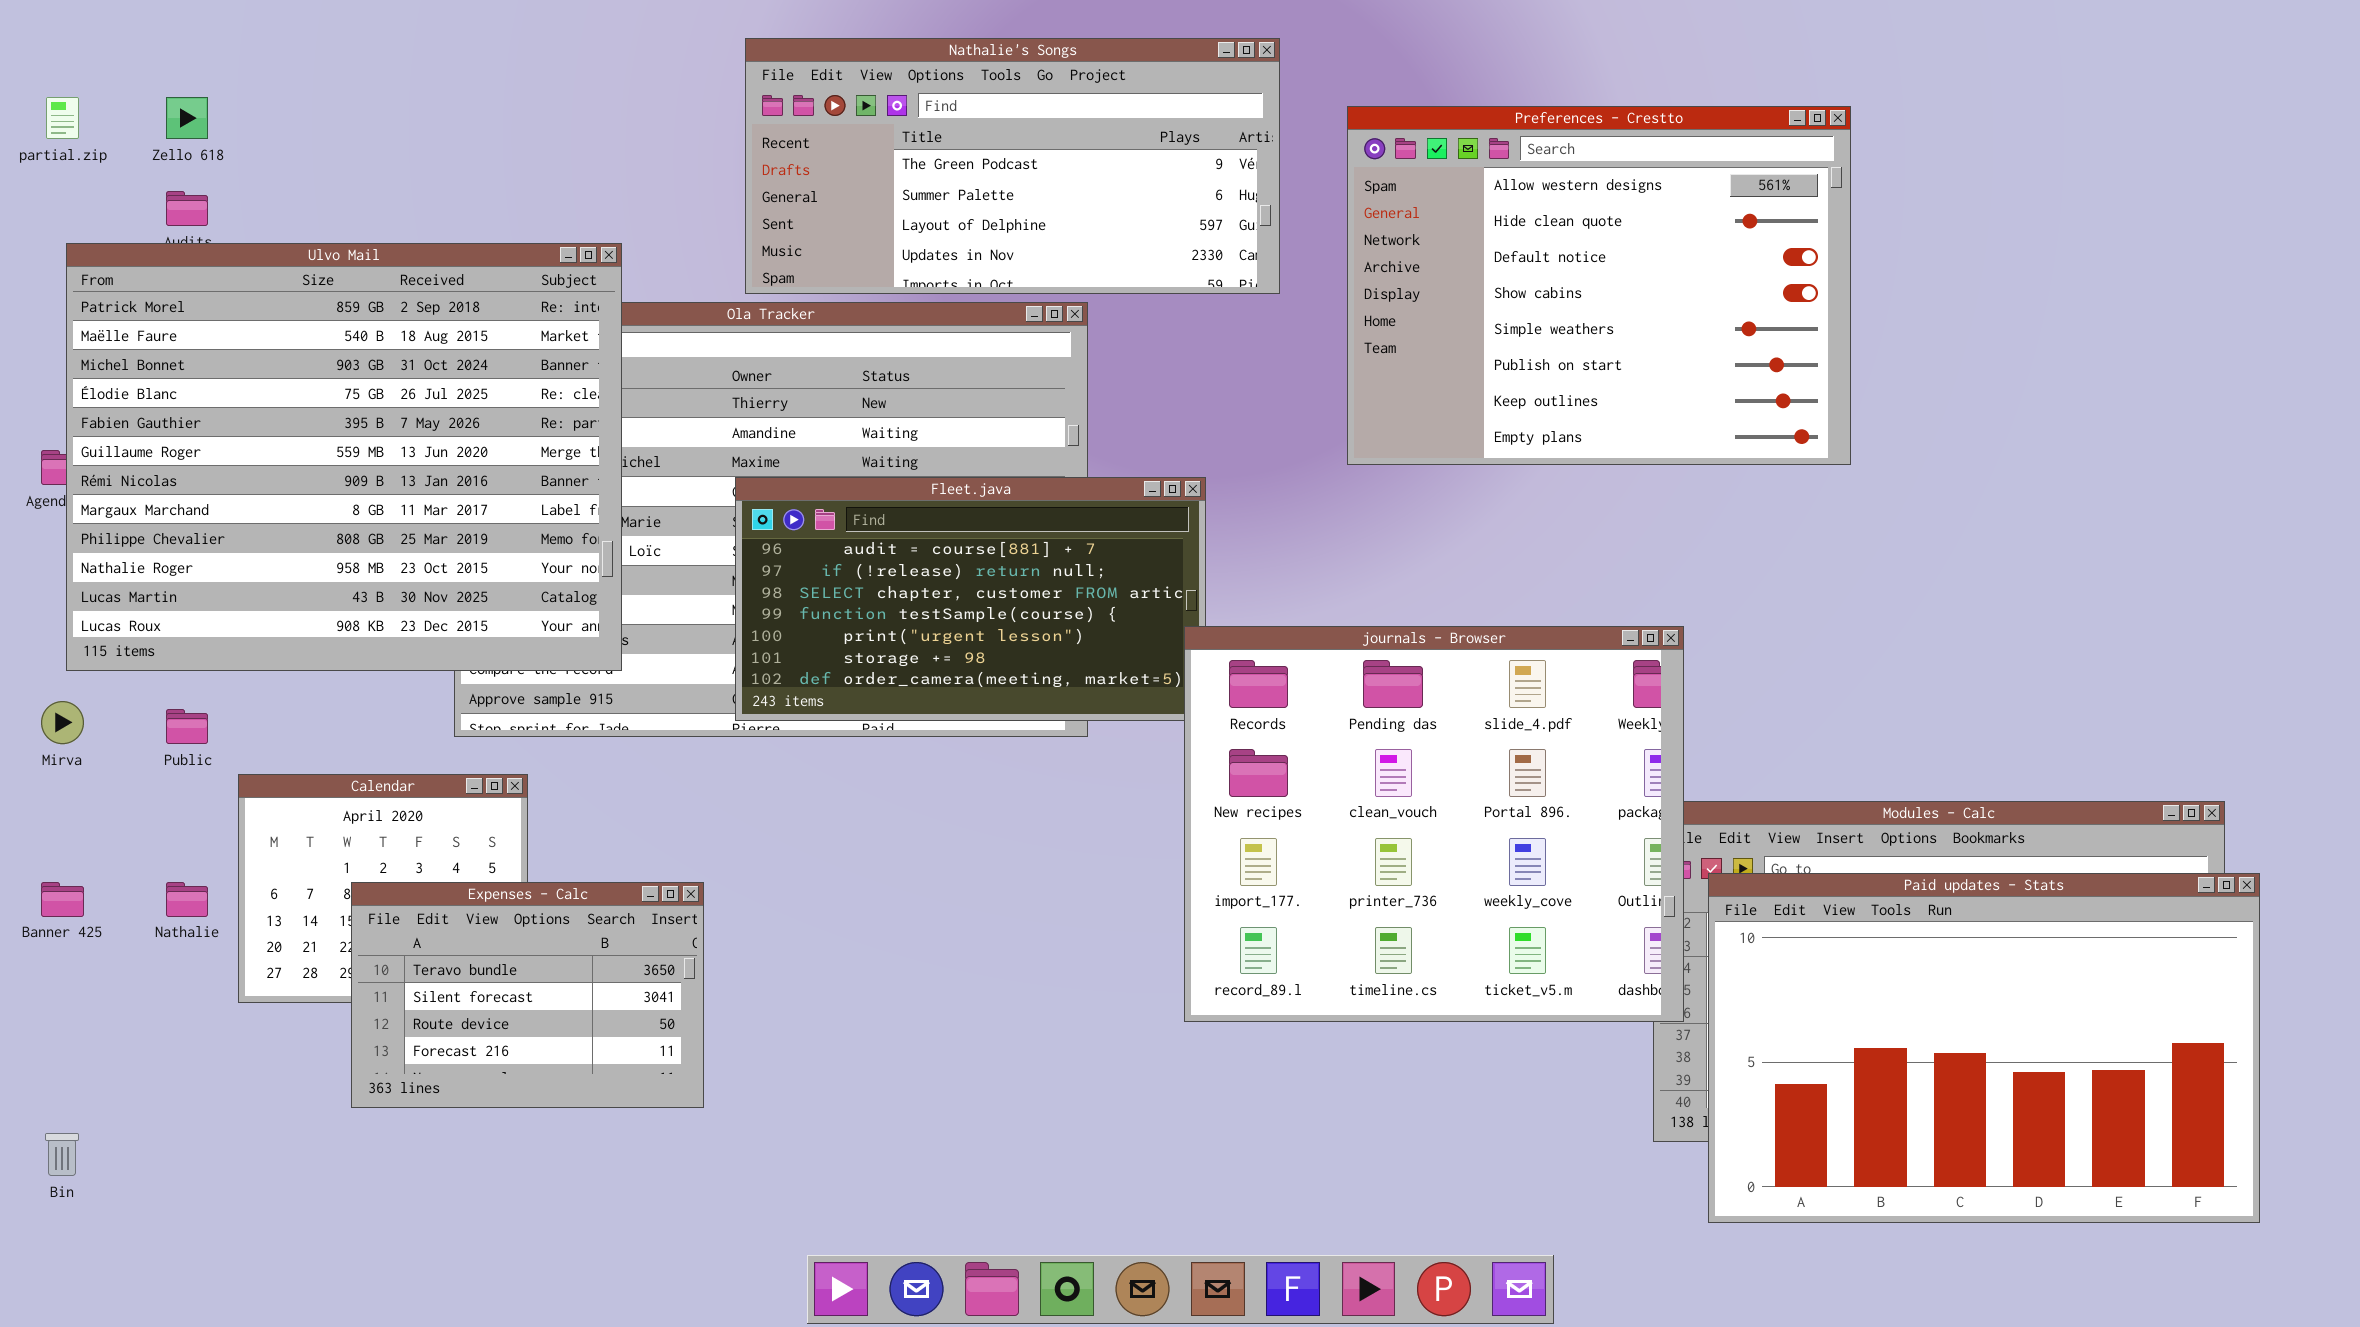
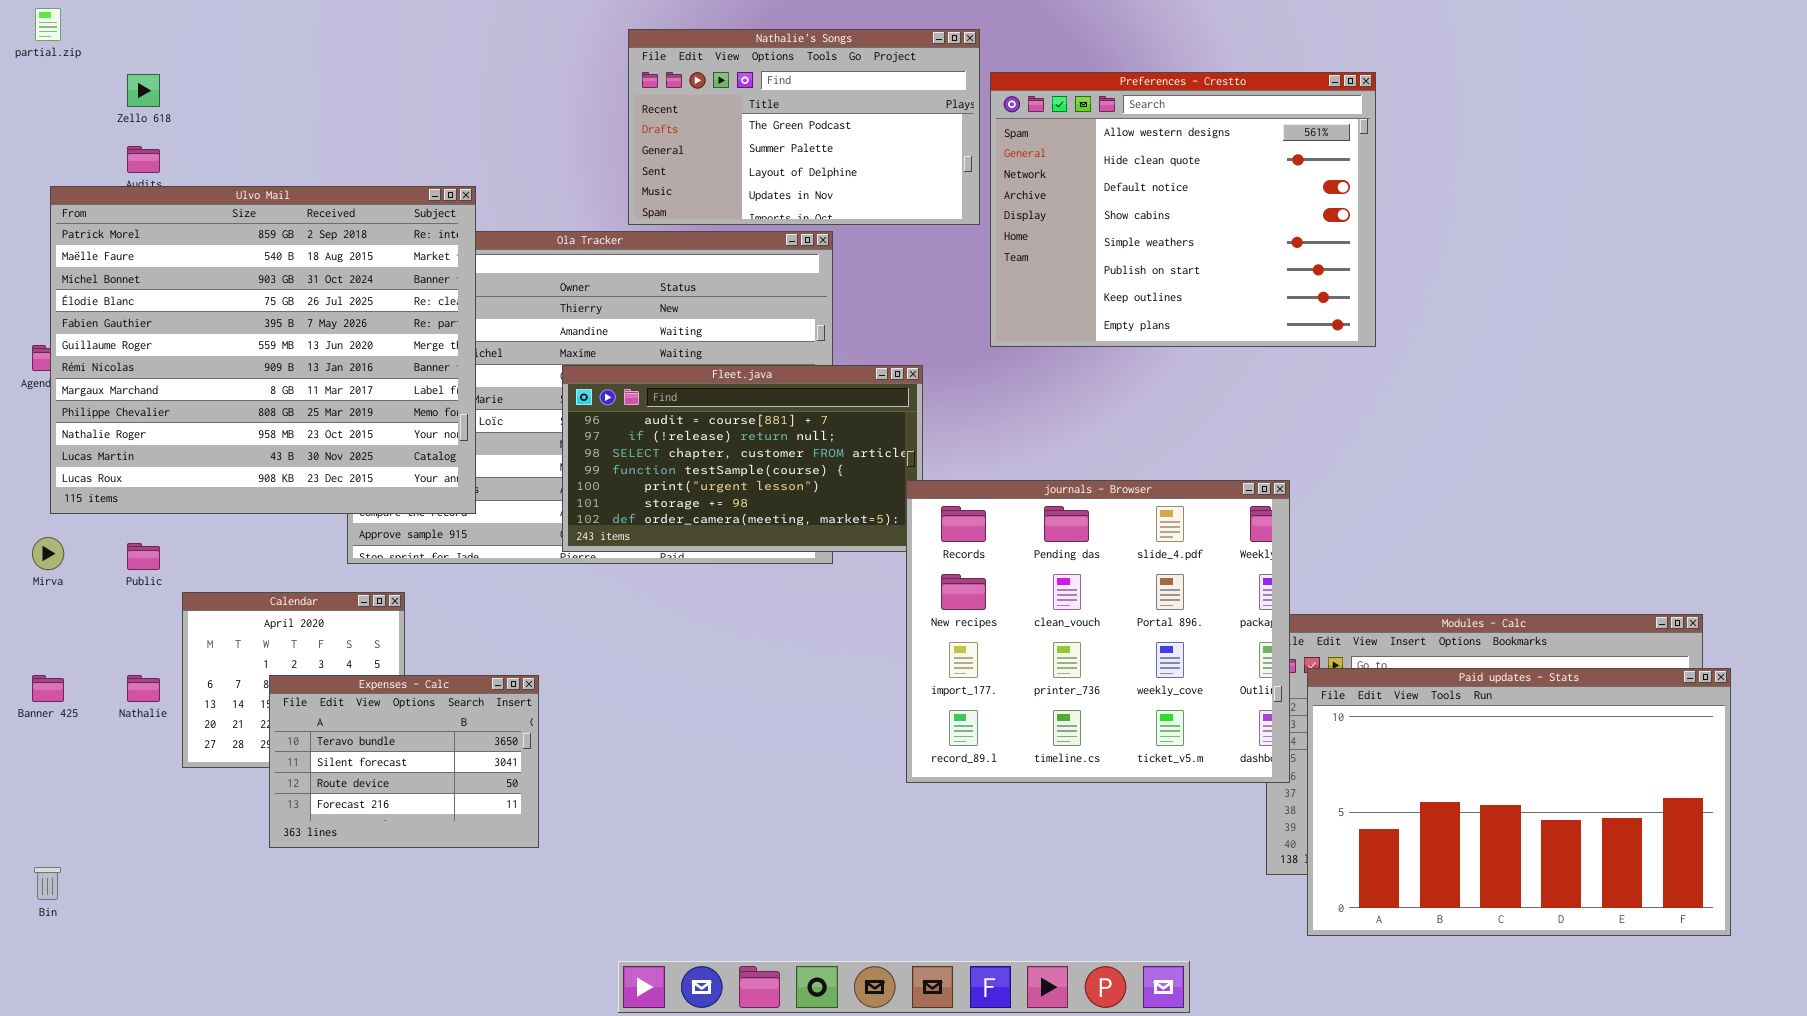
Nathalie's Songs: [745,38,1280,294] -> [628,29,980,225], resized
partial.zip: [46,97,79,139] -> [35,8,61,41], moved
Preferences - Crestto: [1347,106,1851,465] -> [990,72,1376,347], moved

